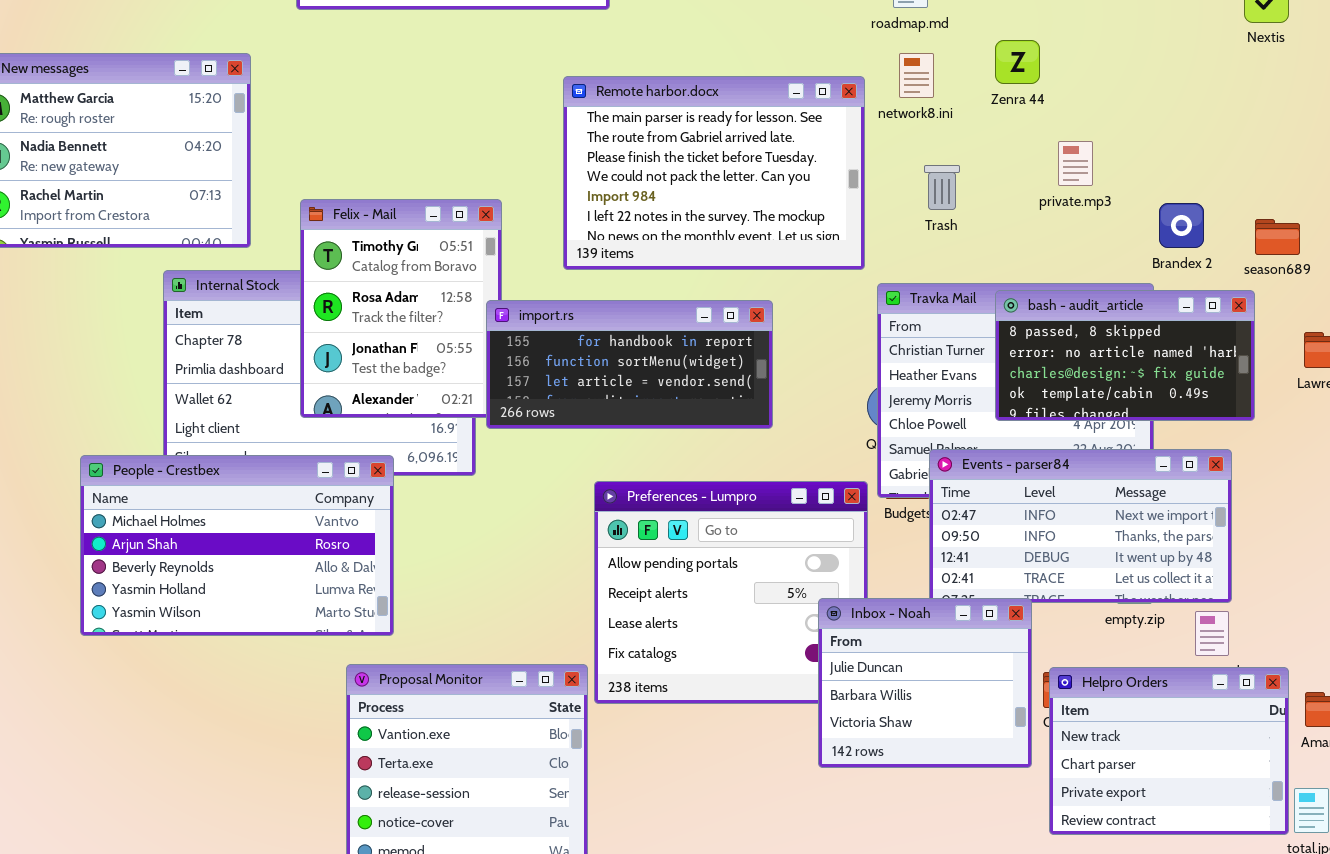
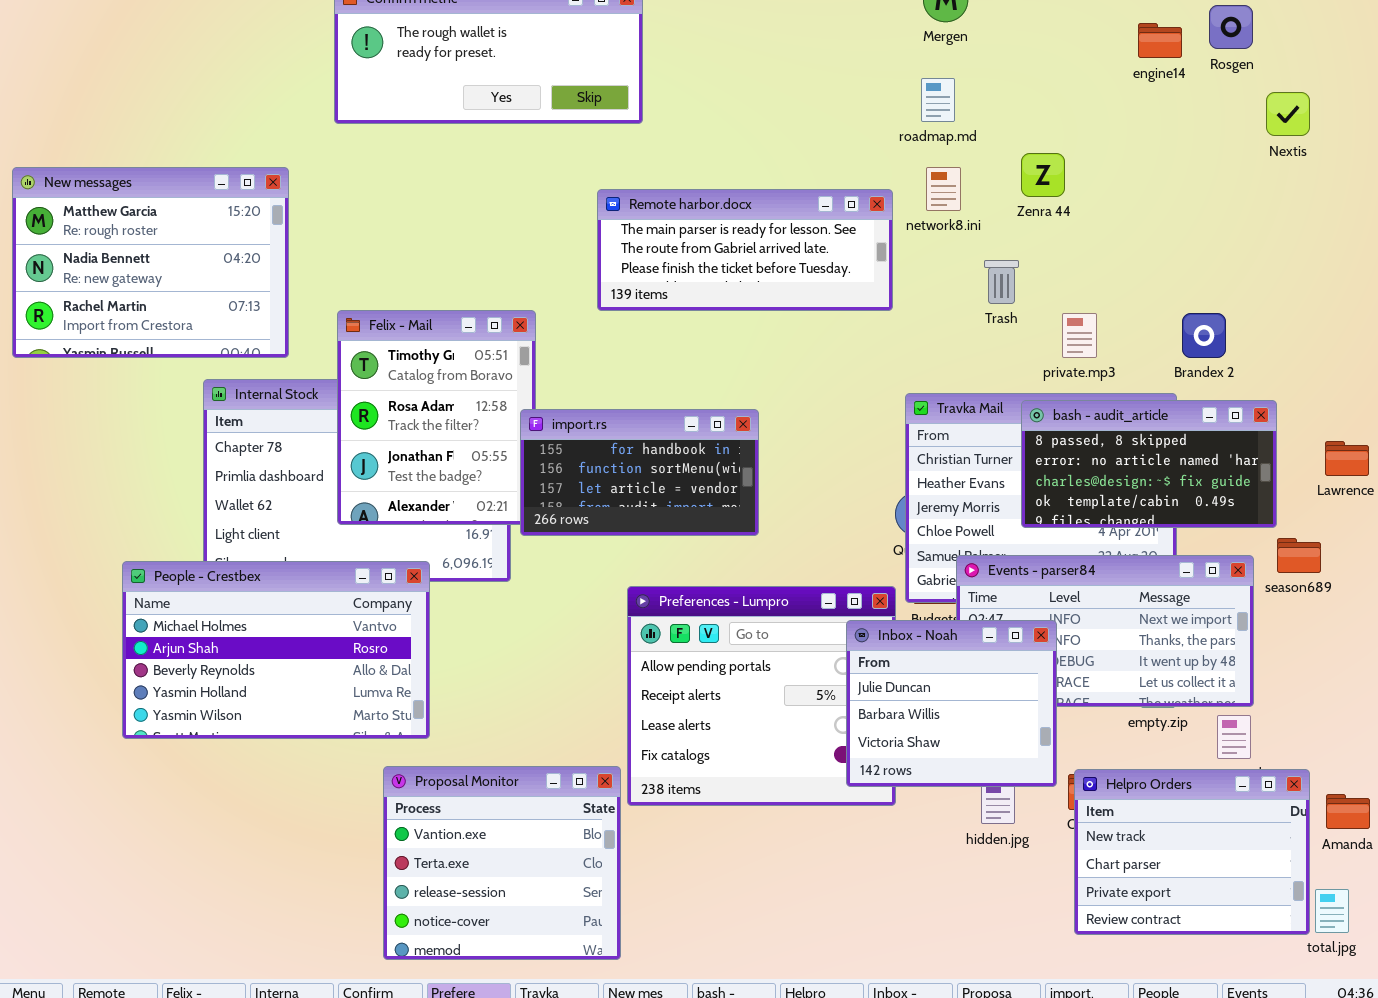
Remote harbor.docx: [563,76,865,270] -> [597,189,893,311], resized
private.mp3: [1058,141,1093,186] -> [1062,313,1097,358], moved
Trash: [924,165,960,210] -> [984,260,1019,304], moved
season689: [1255,219,1300,255] -> [1277,538,1321,573], moved
import.rs: [486,300,773,429] -> [520,409,759,536], resized
Inbox - Noah: [818,598,1032,768] -> [846,620,1057,787], moved

